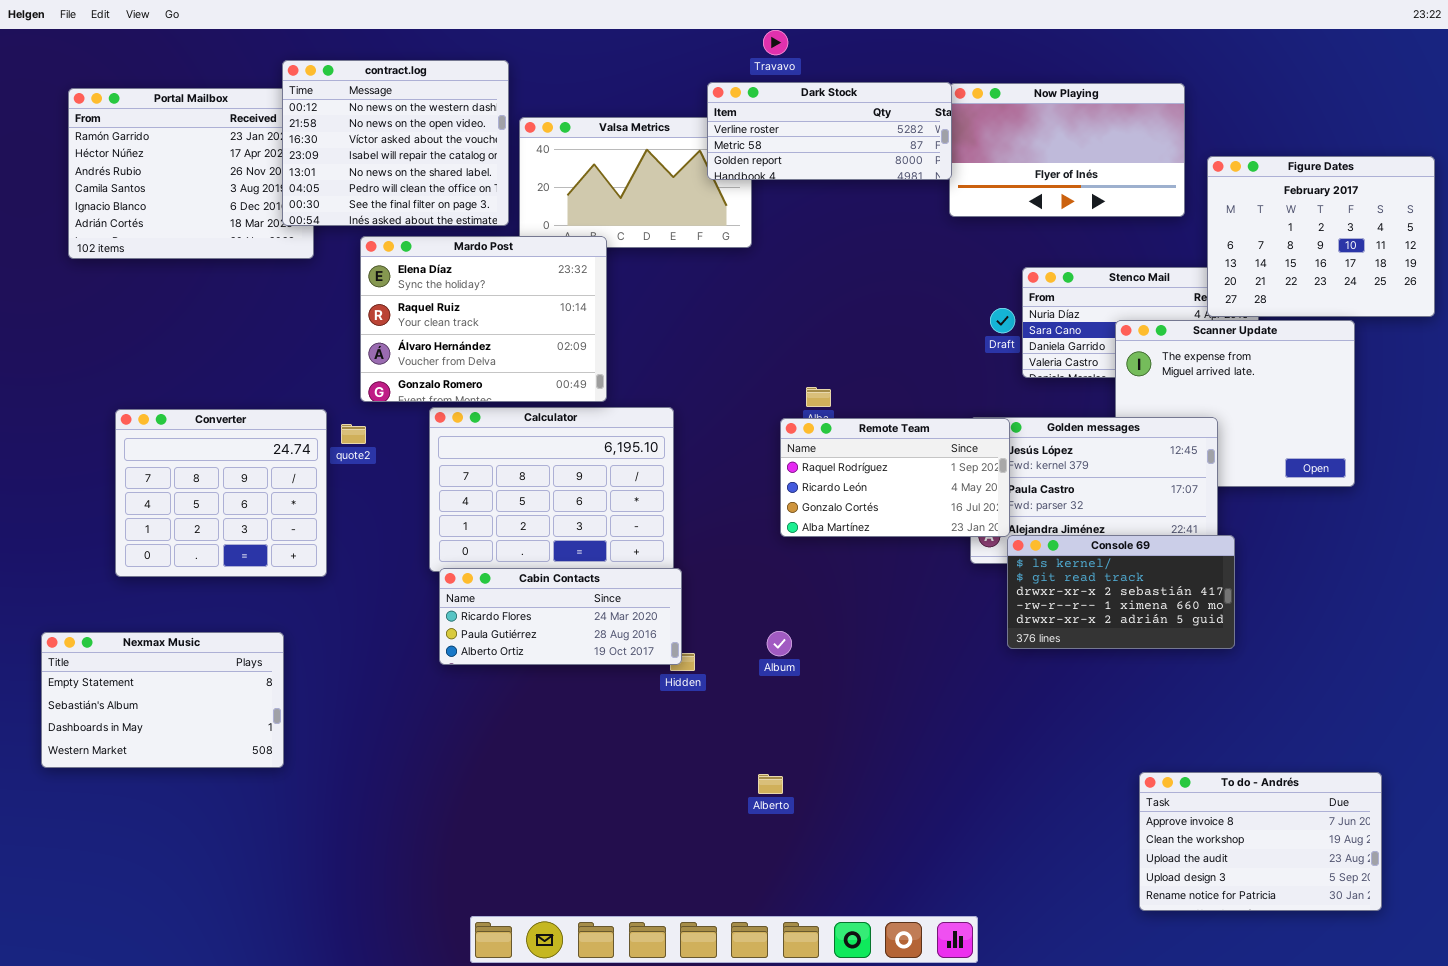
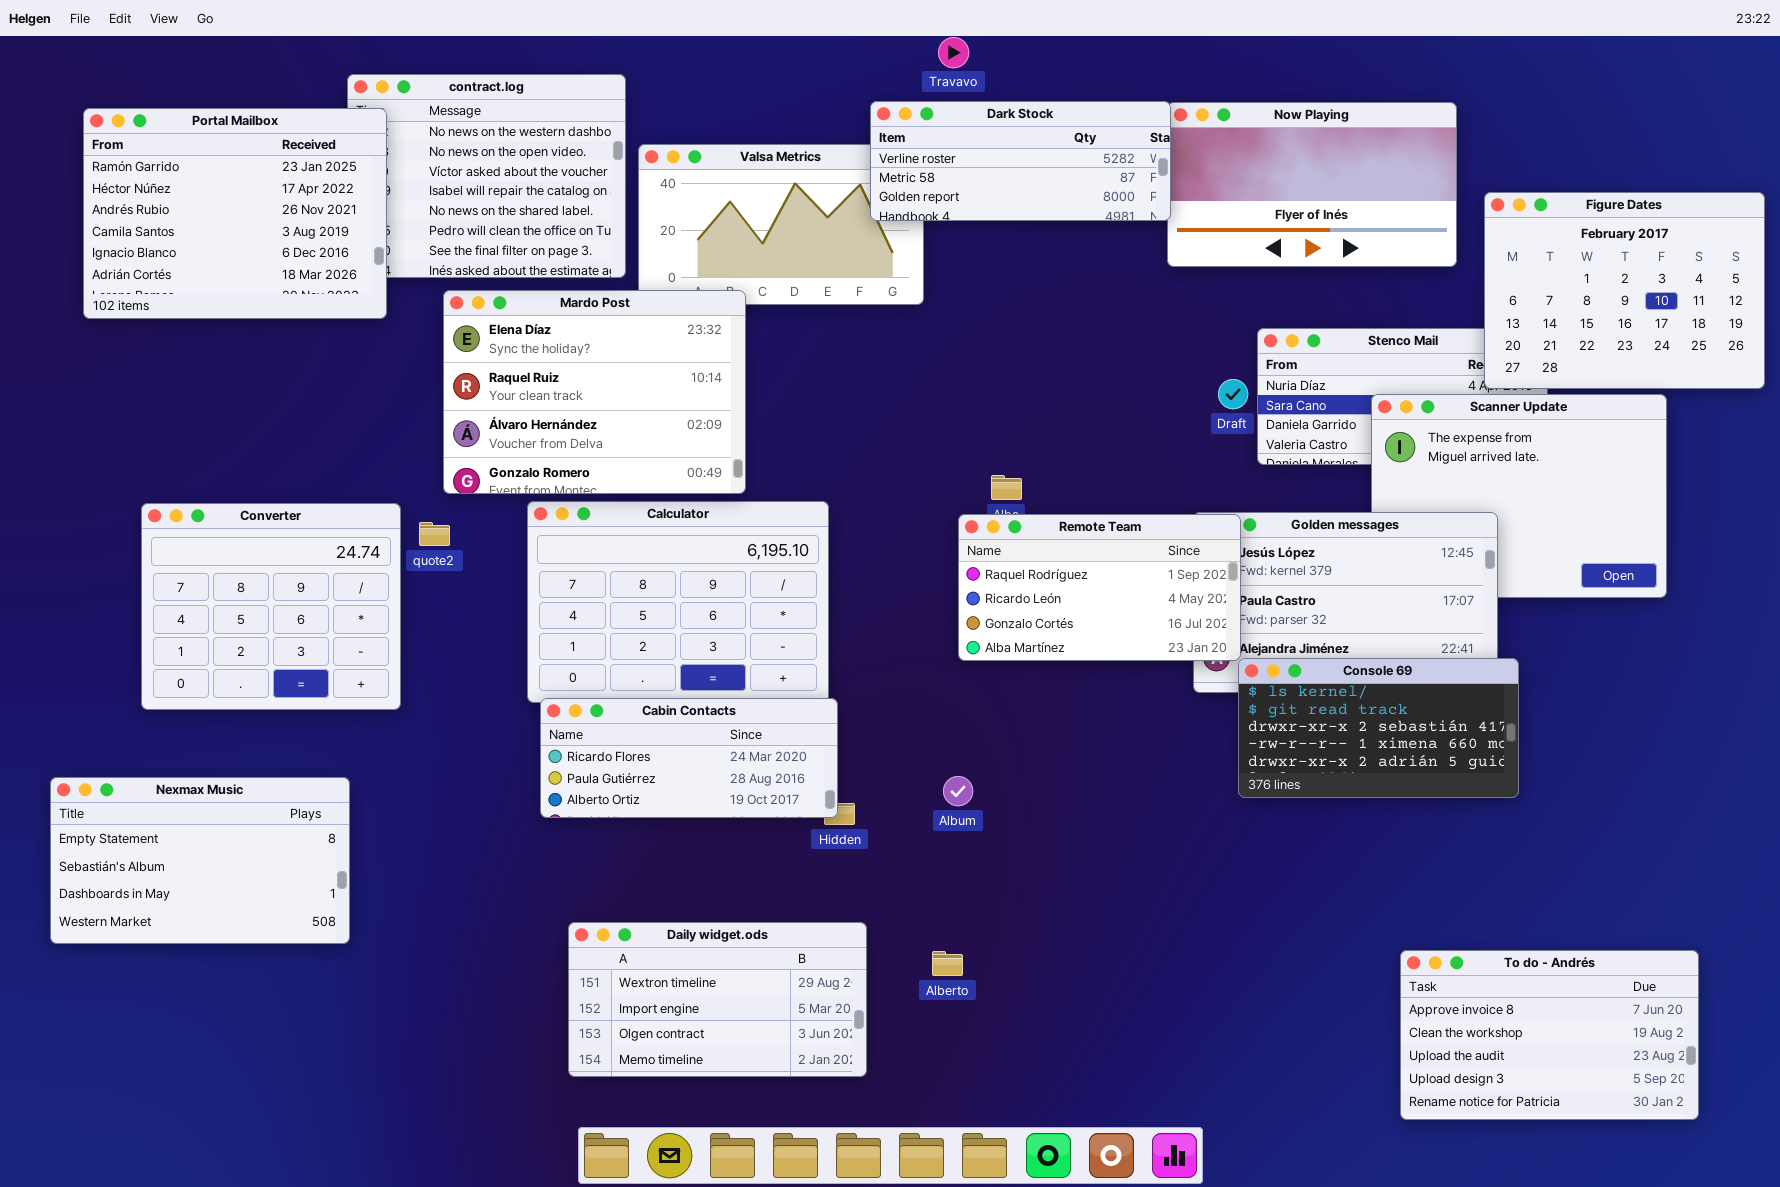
Portal Mailbox: [68,88,314,259] -> [83,108,387,319], raised
Daily widget.ods: none -> [568,922,867,1077], opened

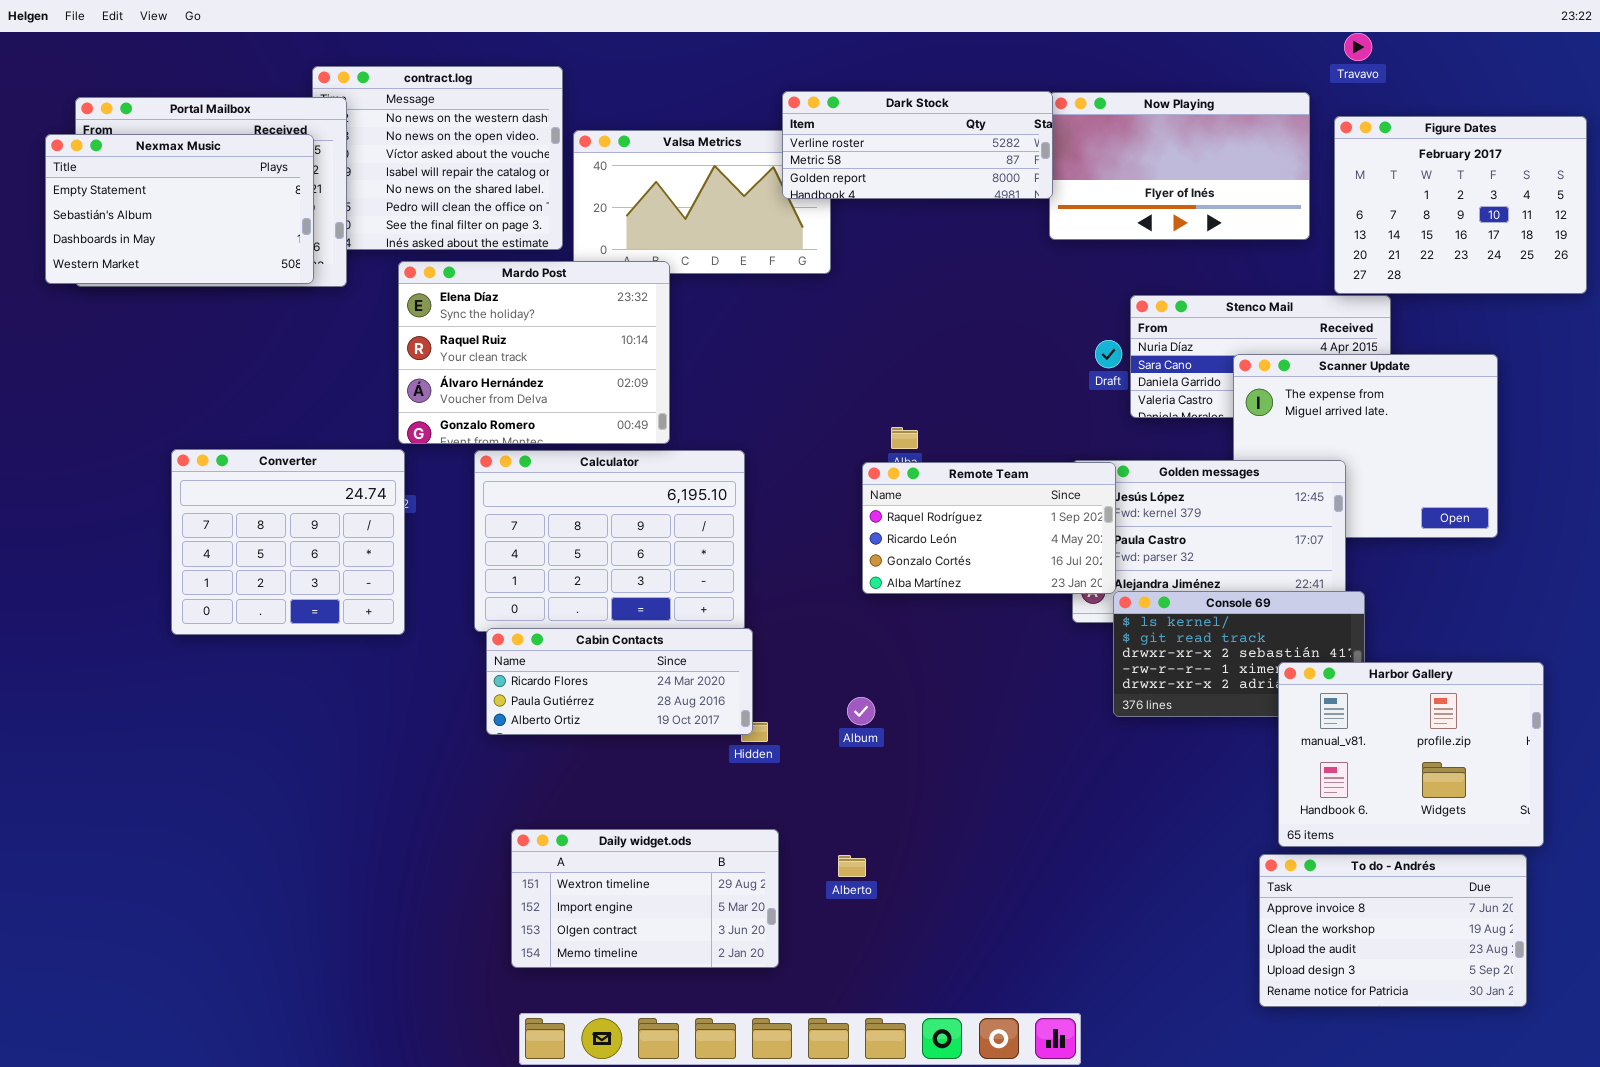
Travavo: [938,37,969,68] -> [1344,33,1372,61], moved
Figure Dates: [1484,192,1765,389] -> [1334,116,1587,294], moved
Converter: [141,503,401,710] -> [171,449,405,635], moved
Harbor Gallery: none -> [1278,662,1544,847], opened
Nexmax Music: [50,777,350,944] -> [45,134,314,284], moved

